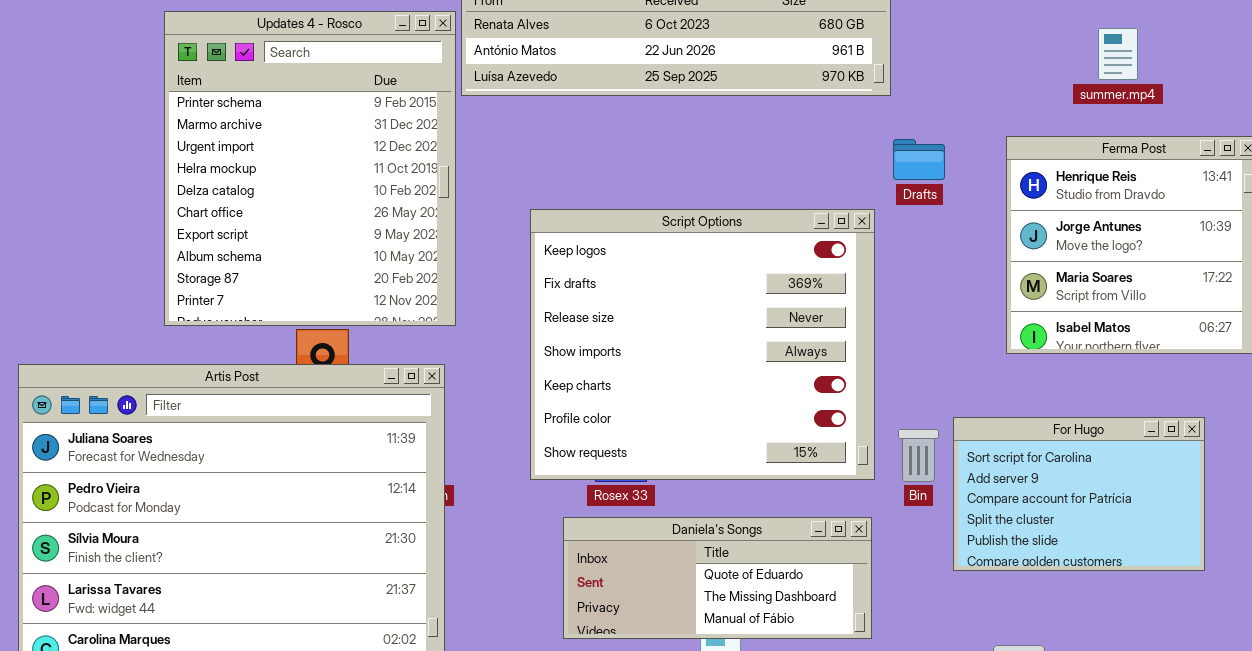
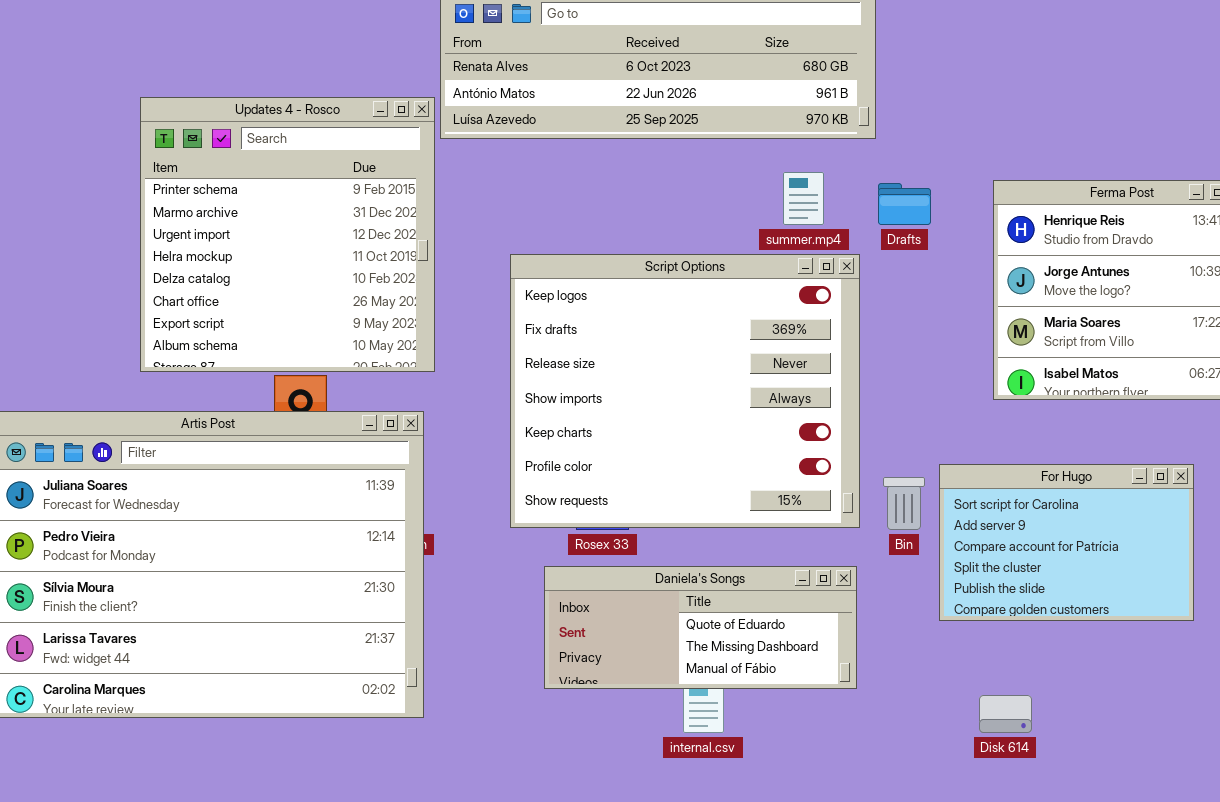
Updates 4 - Rosco: [164,11,456,326] -> [140,97,435,372], resized
summer.mp4: [1098,28,1138,80] -> [783,172,824,225], moved

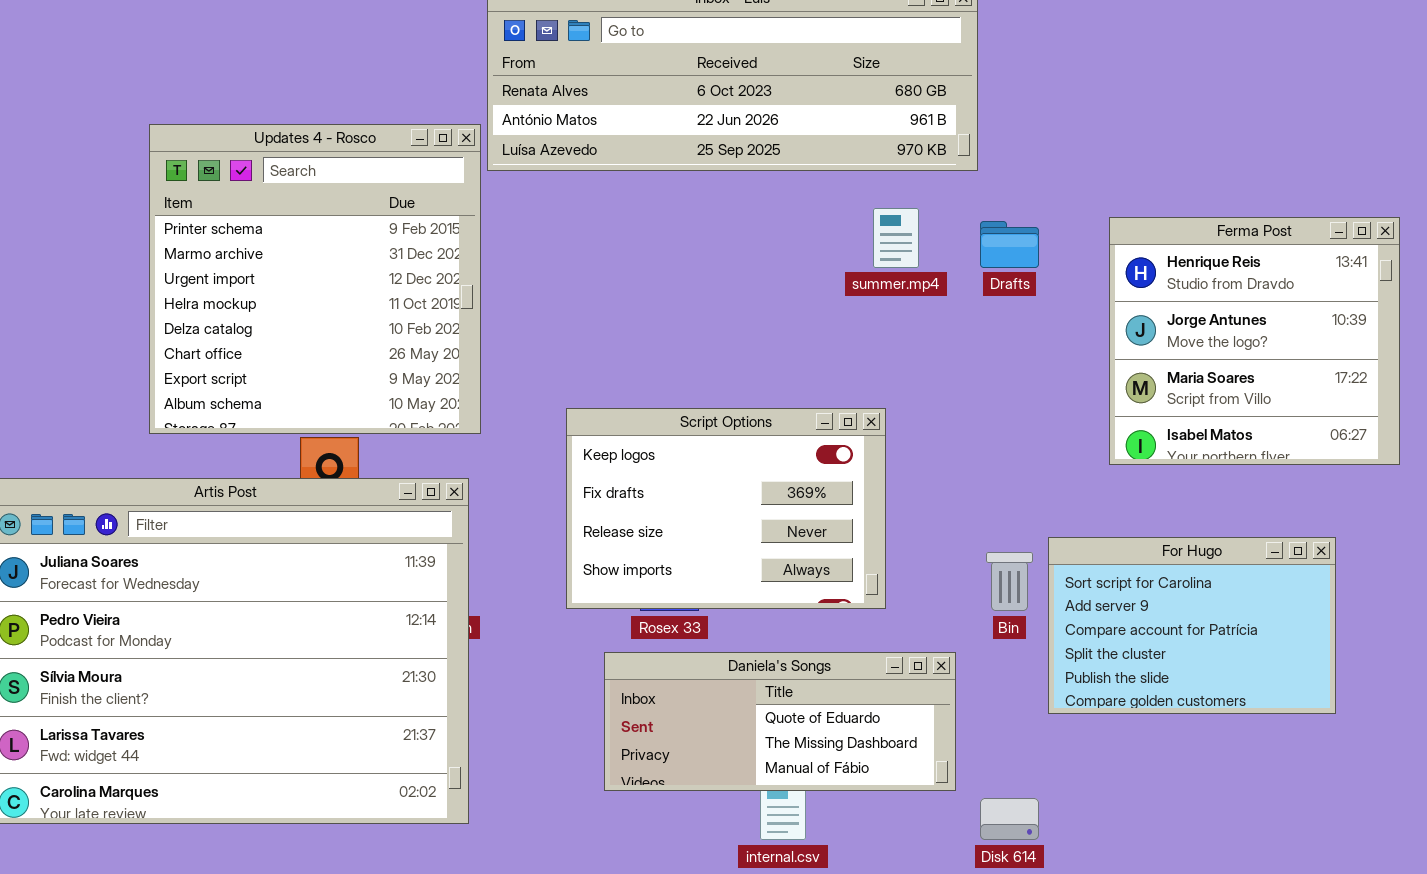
Script Options: [510,254,860,528] -> [566,408,886,609], resized
Disk 614: [979,695,1032,733] -> [980,798,1039,840], moved

